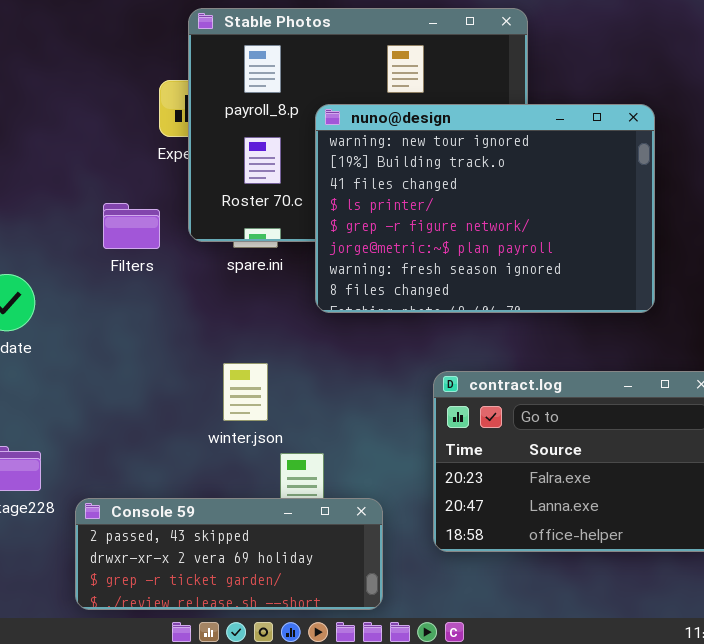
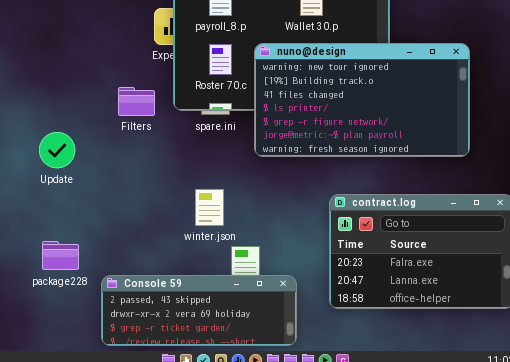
nuno@design: [315,104,655,313] -> [254,43,470,157], resized

